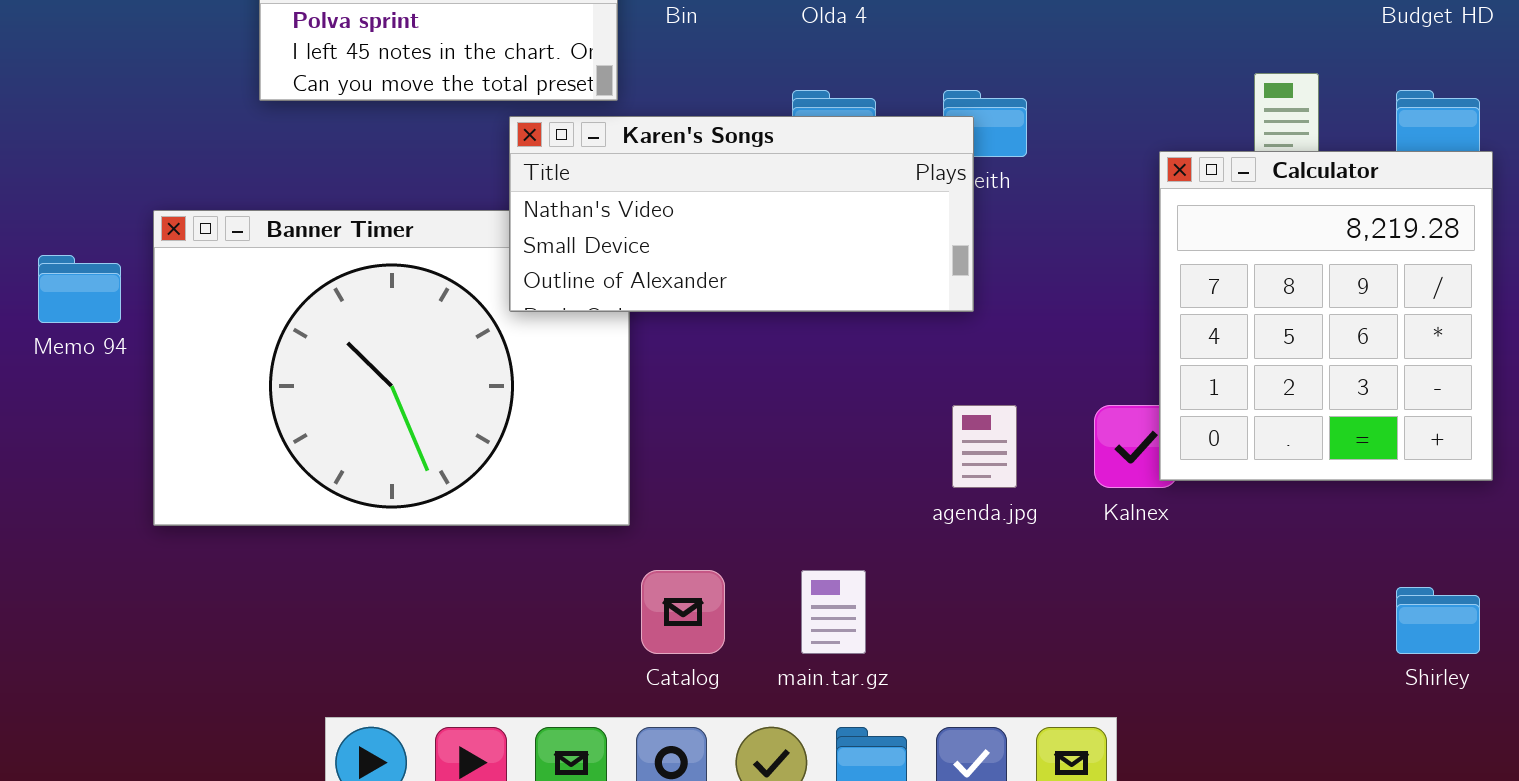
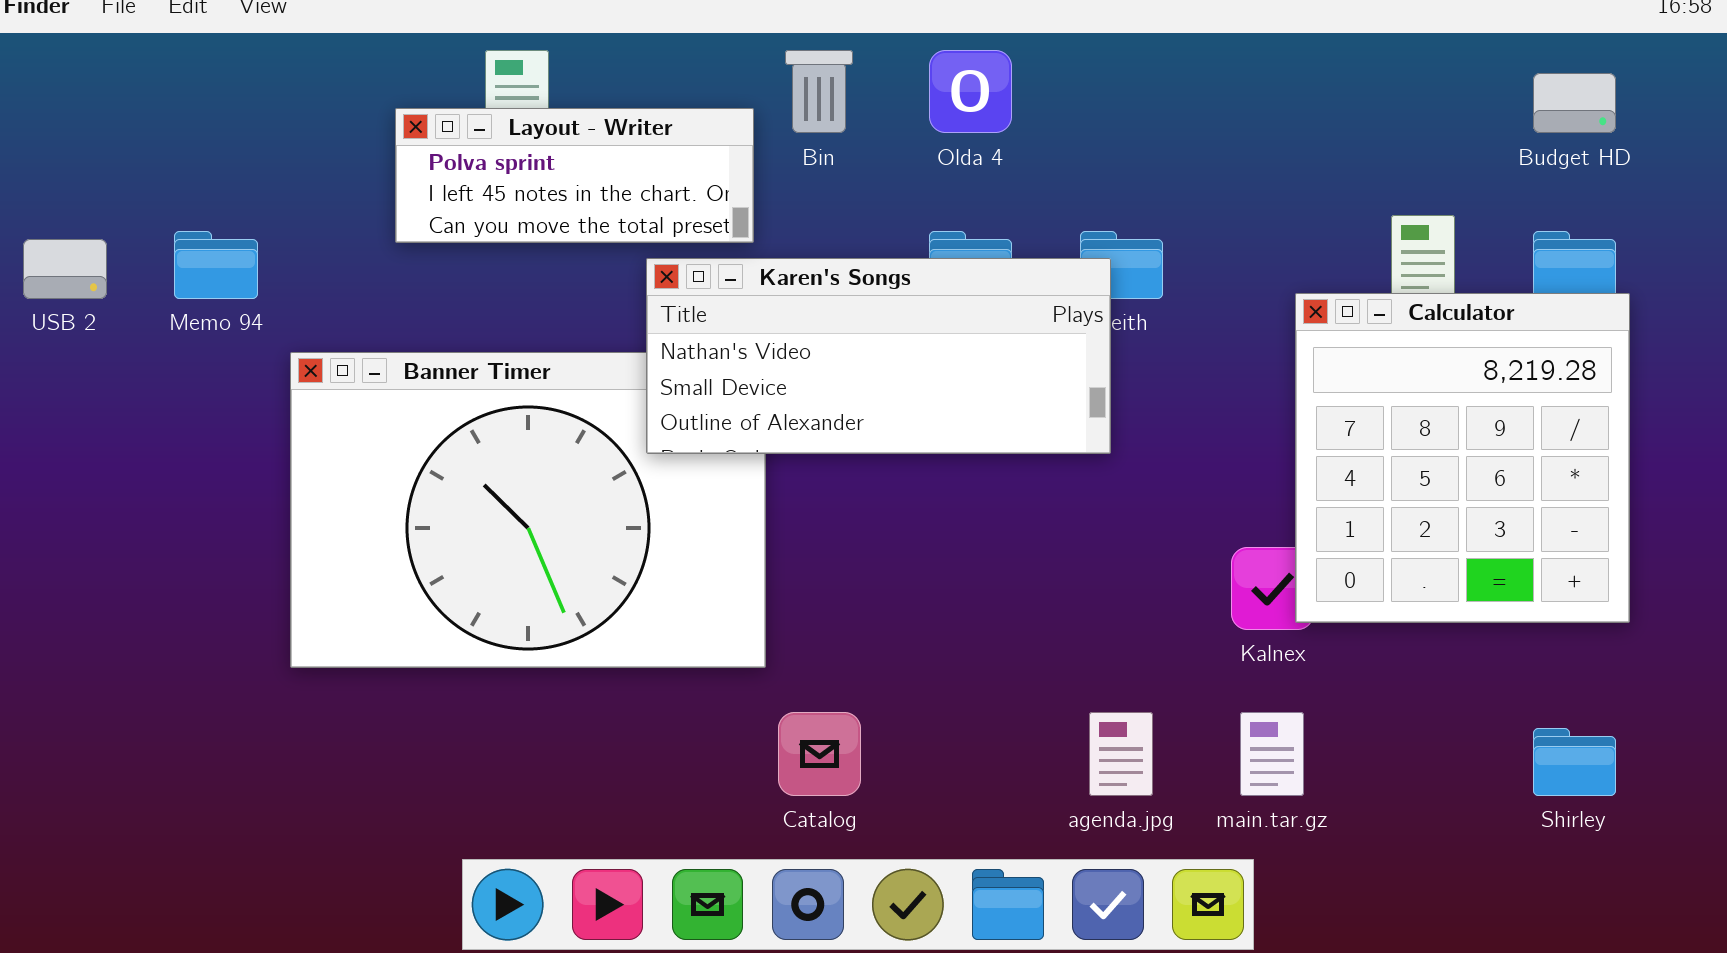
Memo 94: [38,255,121,323] -> [174,231,258,299], moved
agenda.jpg: [952,405,1017,488] -> [1089,712,1153,796], moved
main.tar.gz: [801,570,866,654] -> [1240,712,1304,796], moved

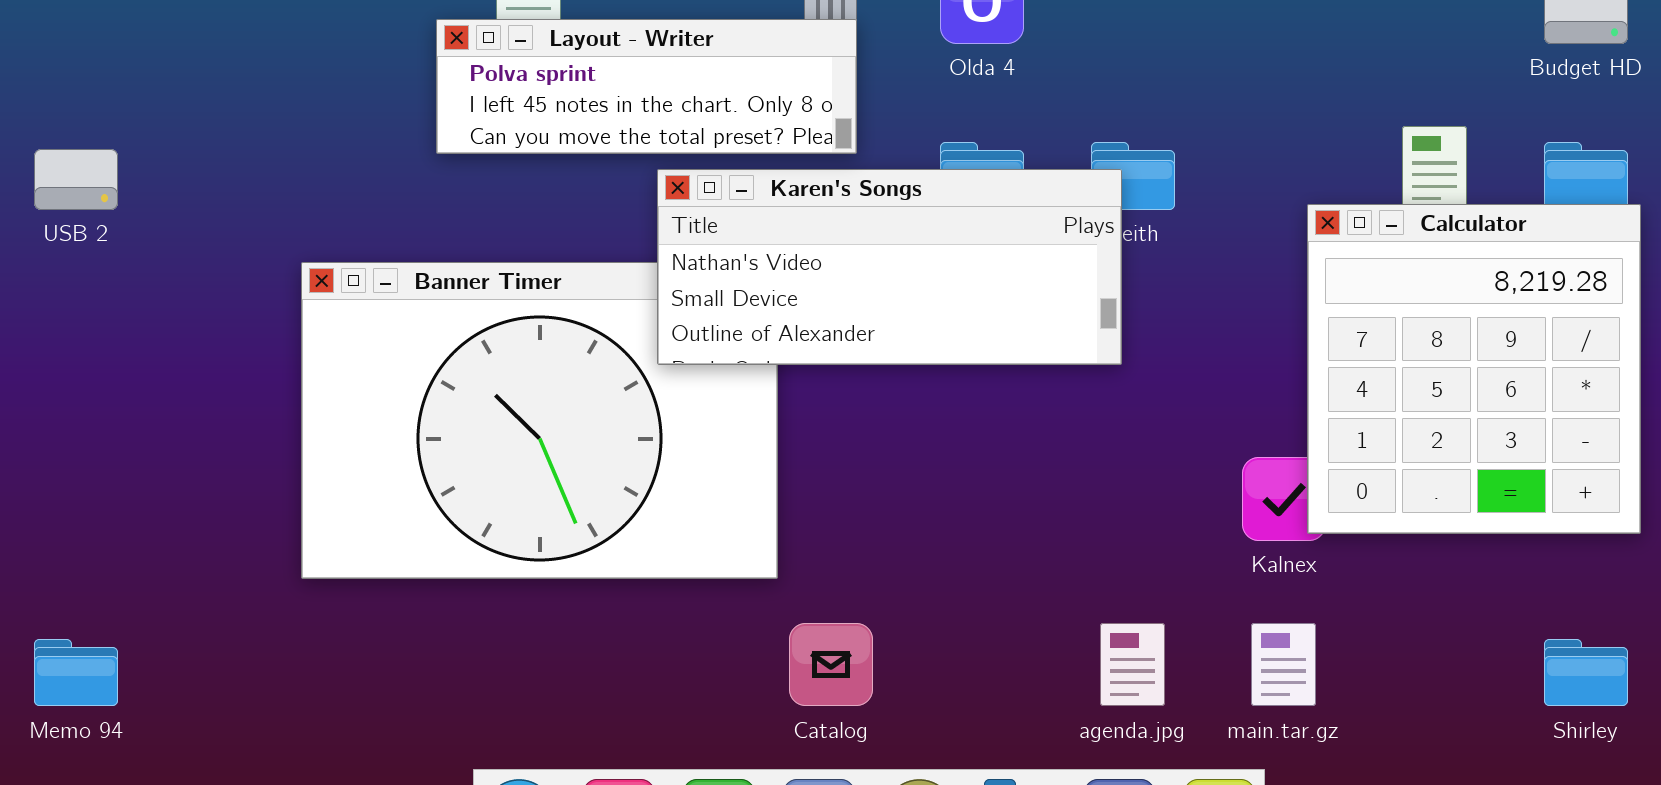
Layout - Writer: [395,108,754,243] -> [436,19,857,154], moved, resized
Memo 94: [174,231,258,299] -> [34,639,118,706], moved

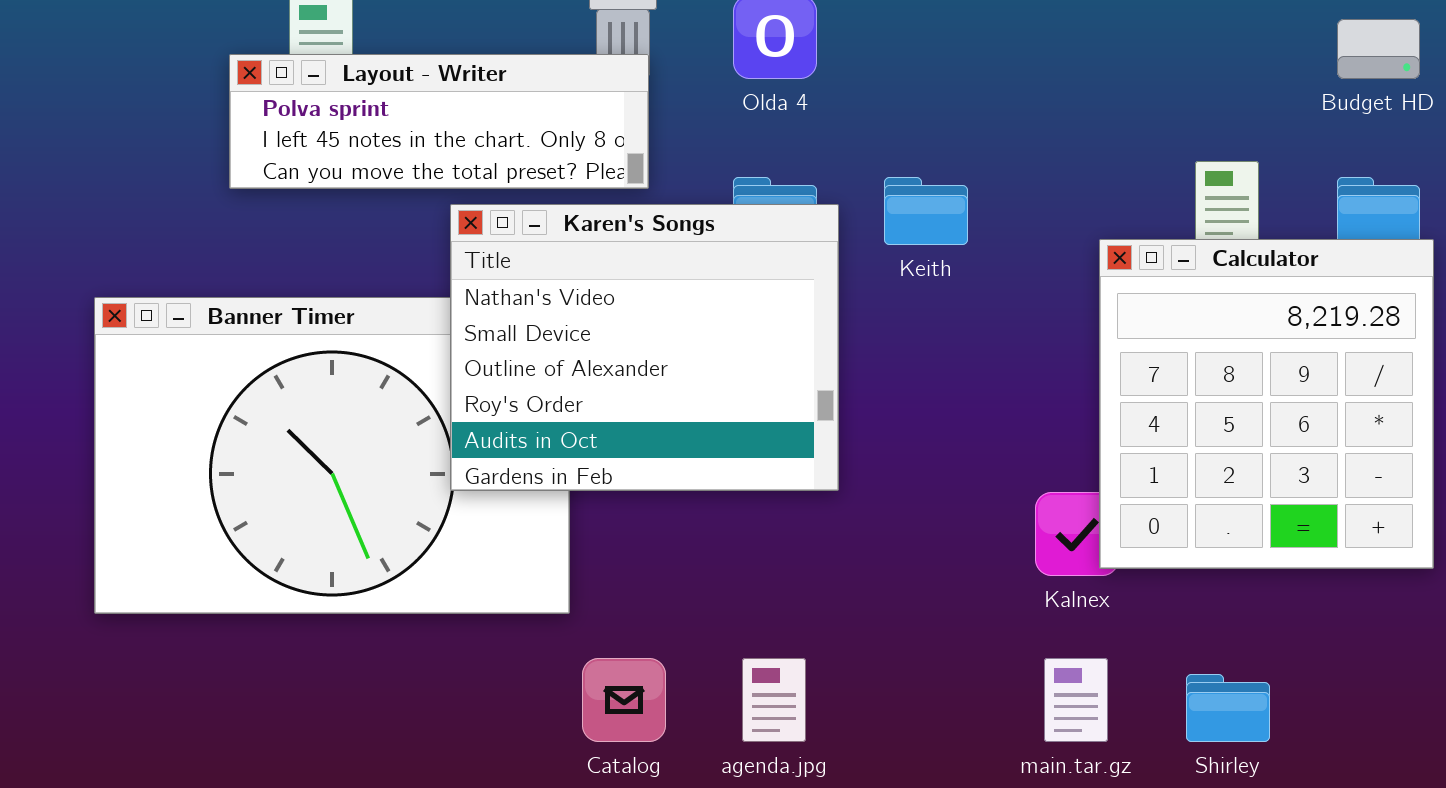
Karen's Songs: [657,169,1122,365] -> [450,204,839,491], resized
agenda.jpg: [1100,623,1165,706] -> [742,658,806,742], moved
Shirley: [1544,639,1628,706] -> [1186,674,1270,742], moved

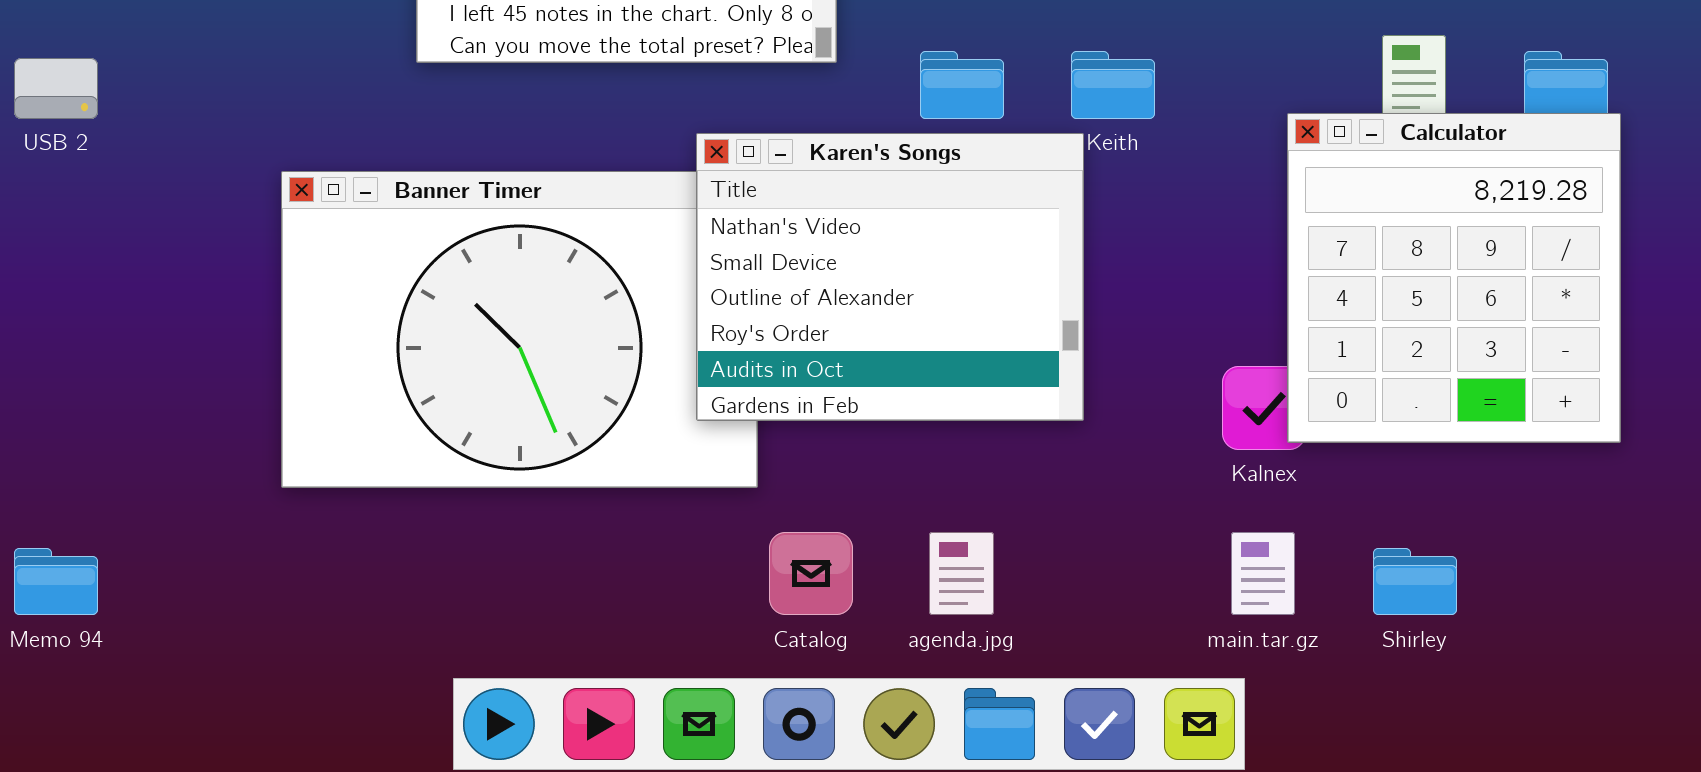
Karen's Songs: [450,204,839,491] -> [696,133,1084,421], moved

